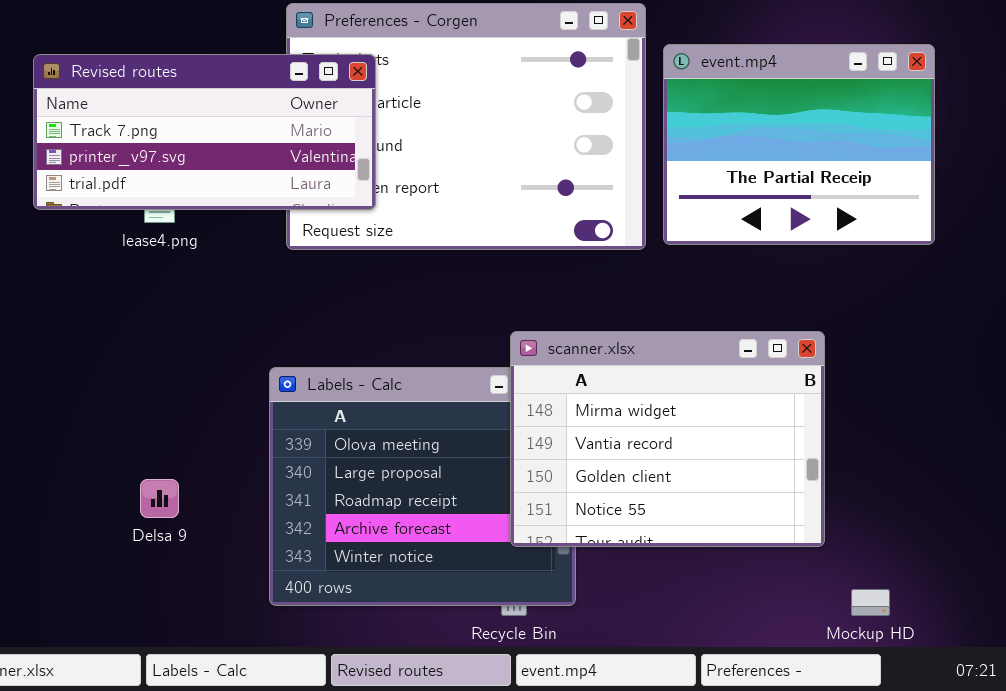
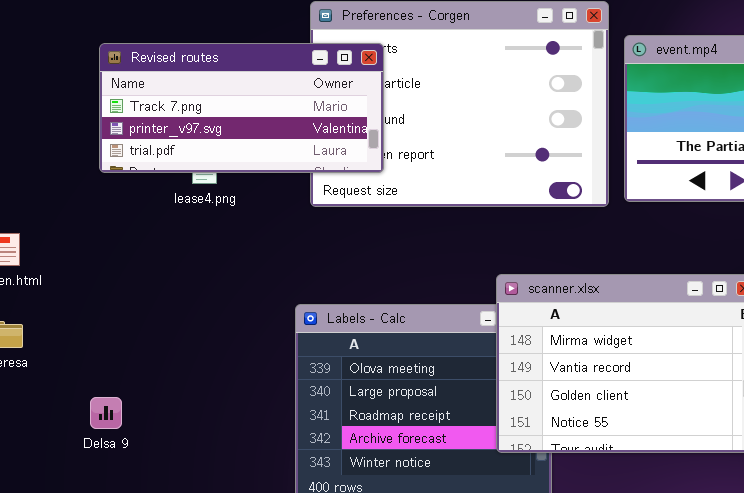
Delsa 9: [140,479,179,518] -> [90,397,122,429], moved

